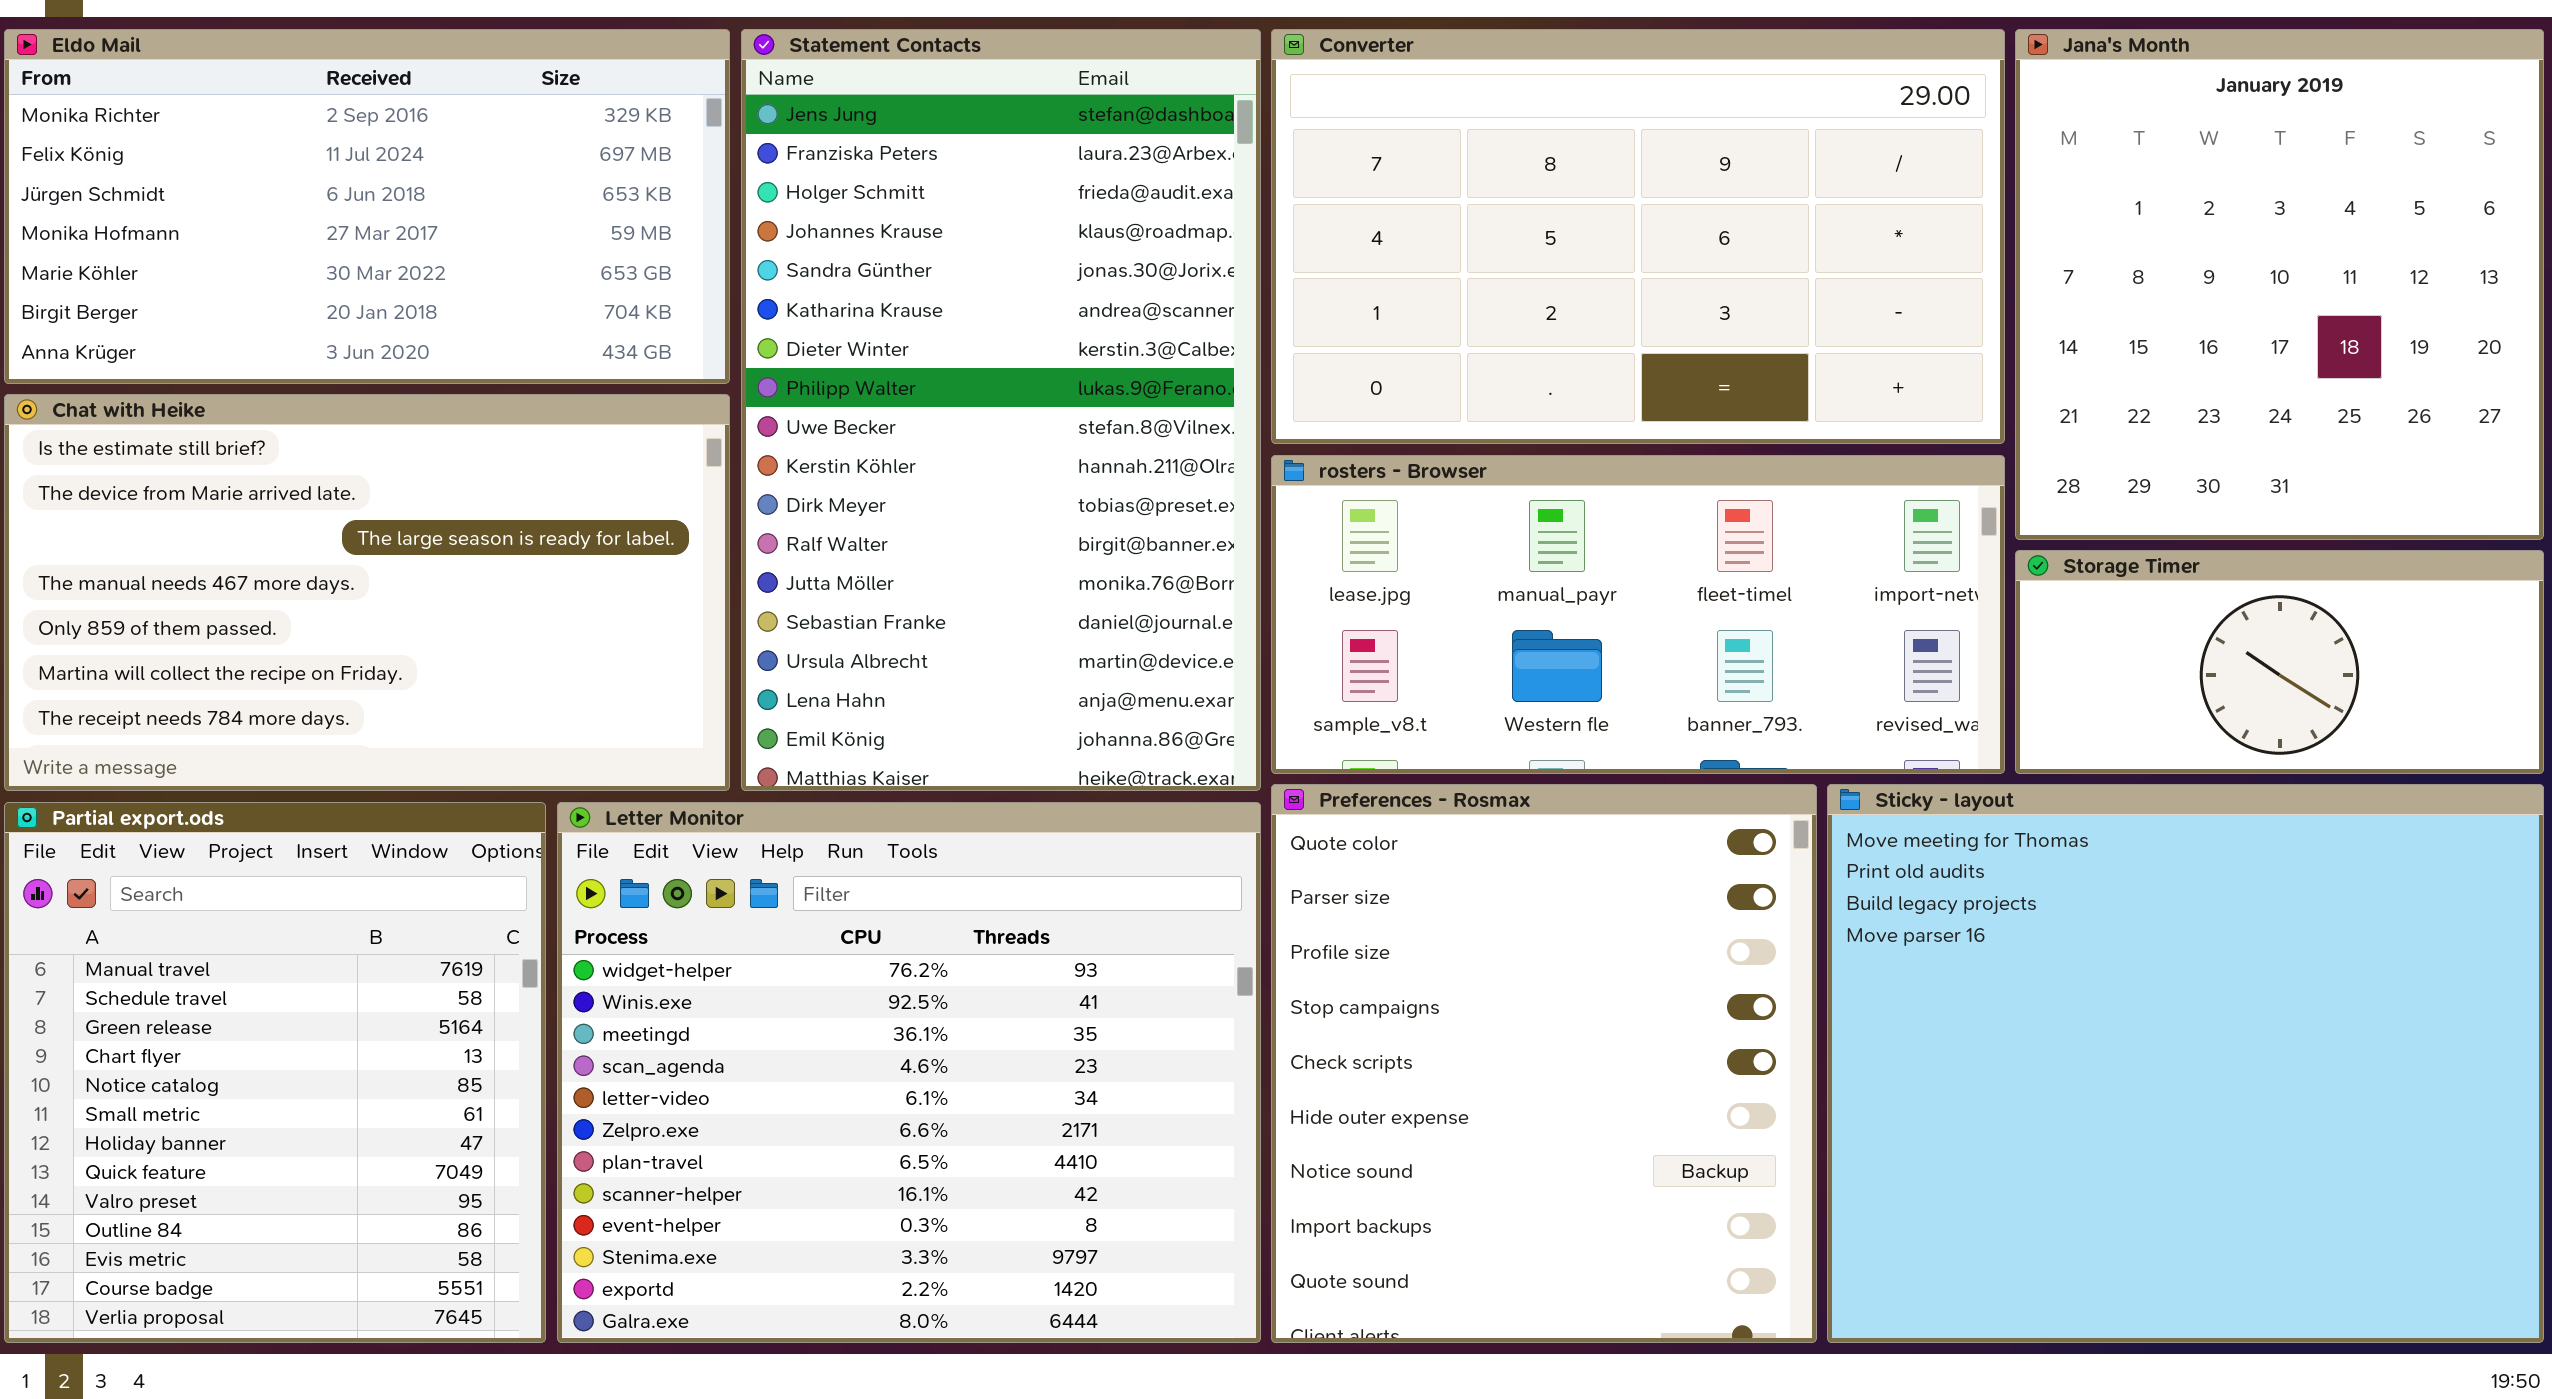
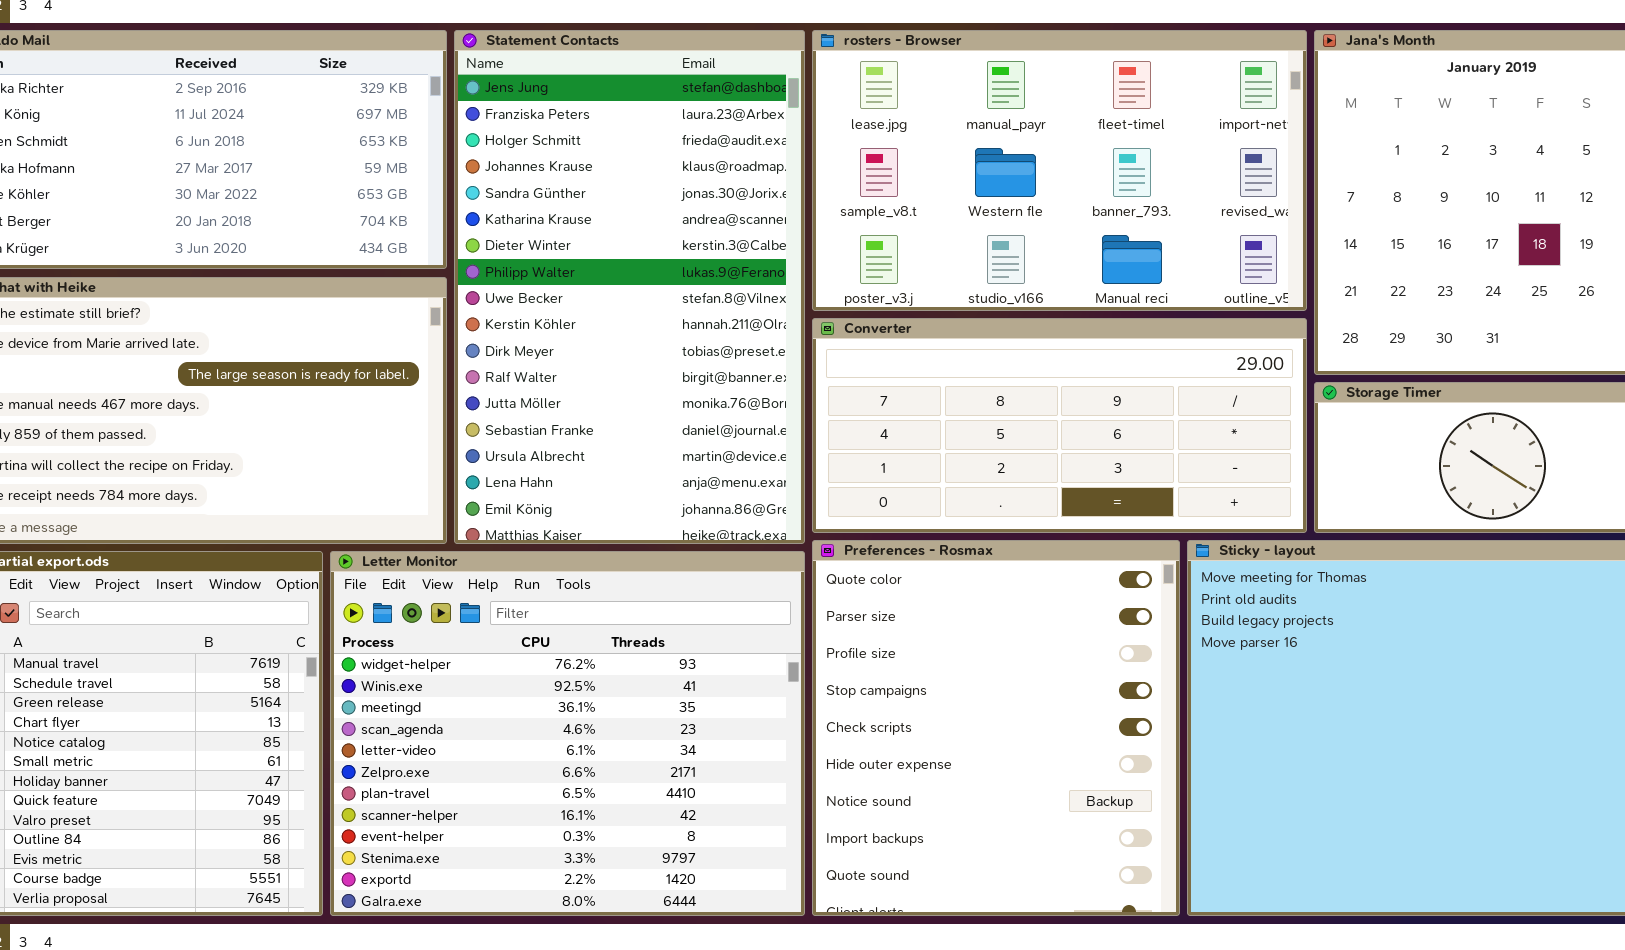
Converter: [1271,29,2005,444] -> [812,318,1307,533], moved, resized
rosters - Browser: [1271,455,2005,774] -> [812,30,1307,311], moved, resized

